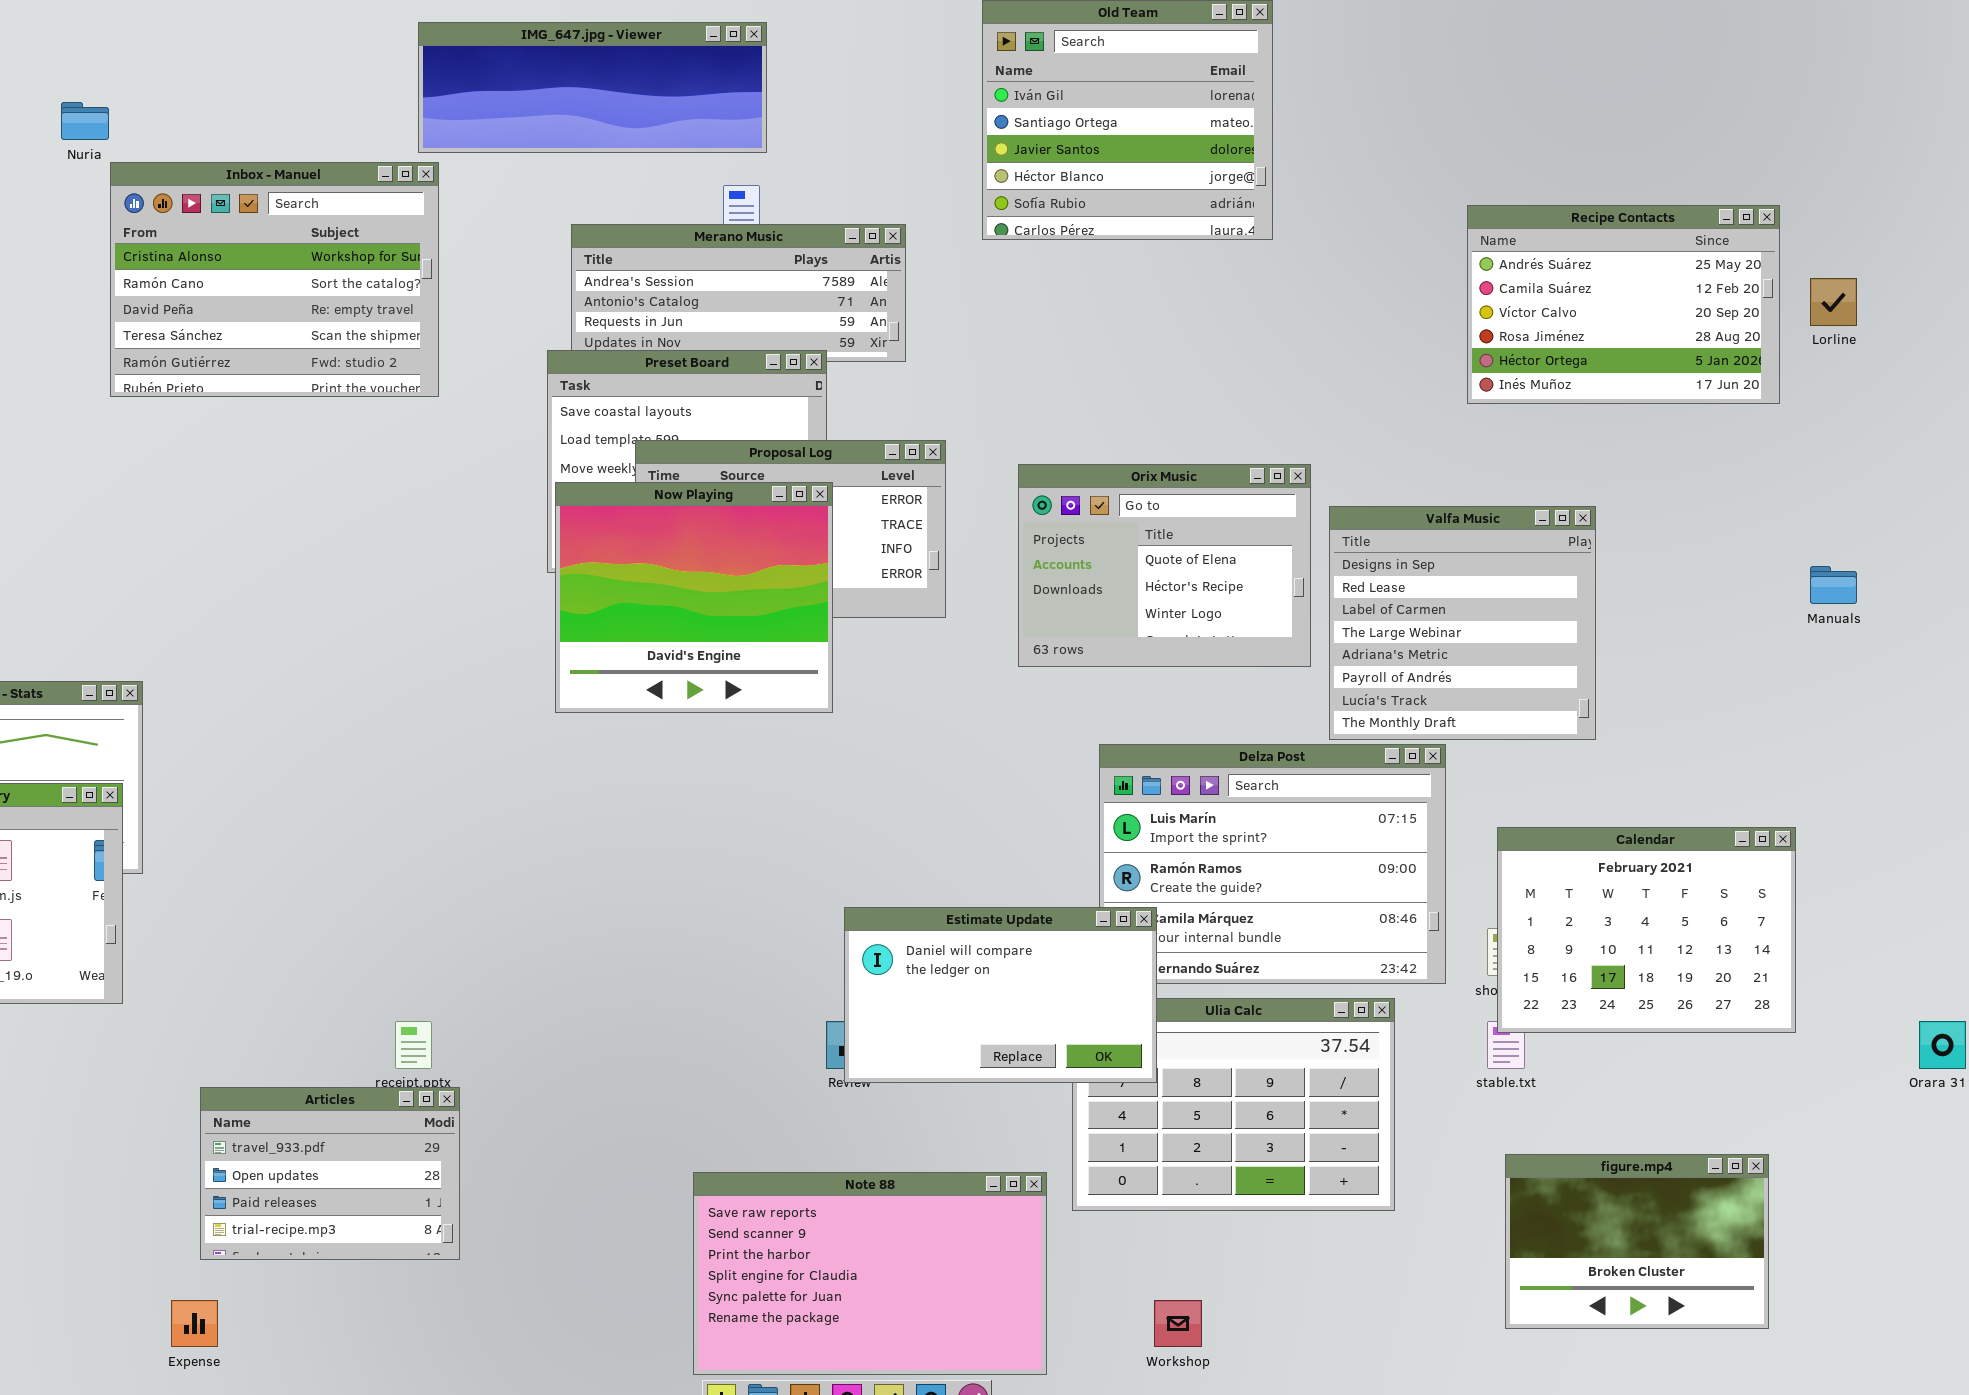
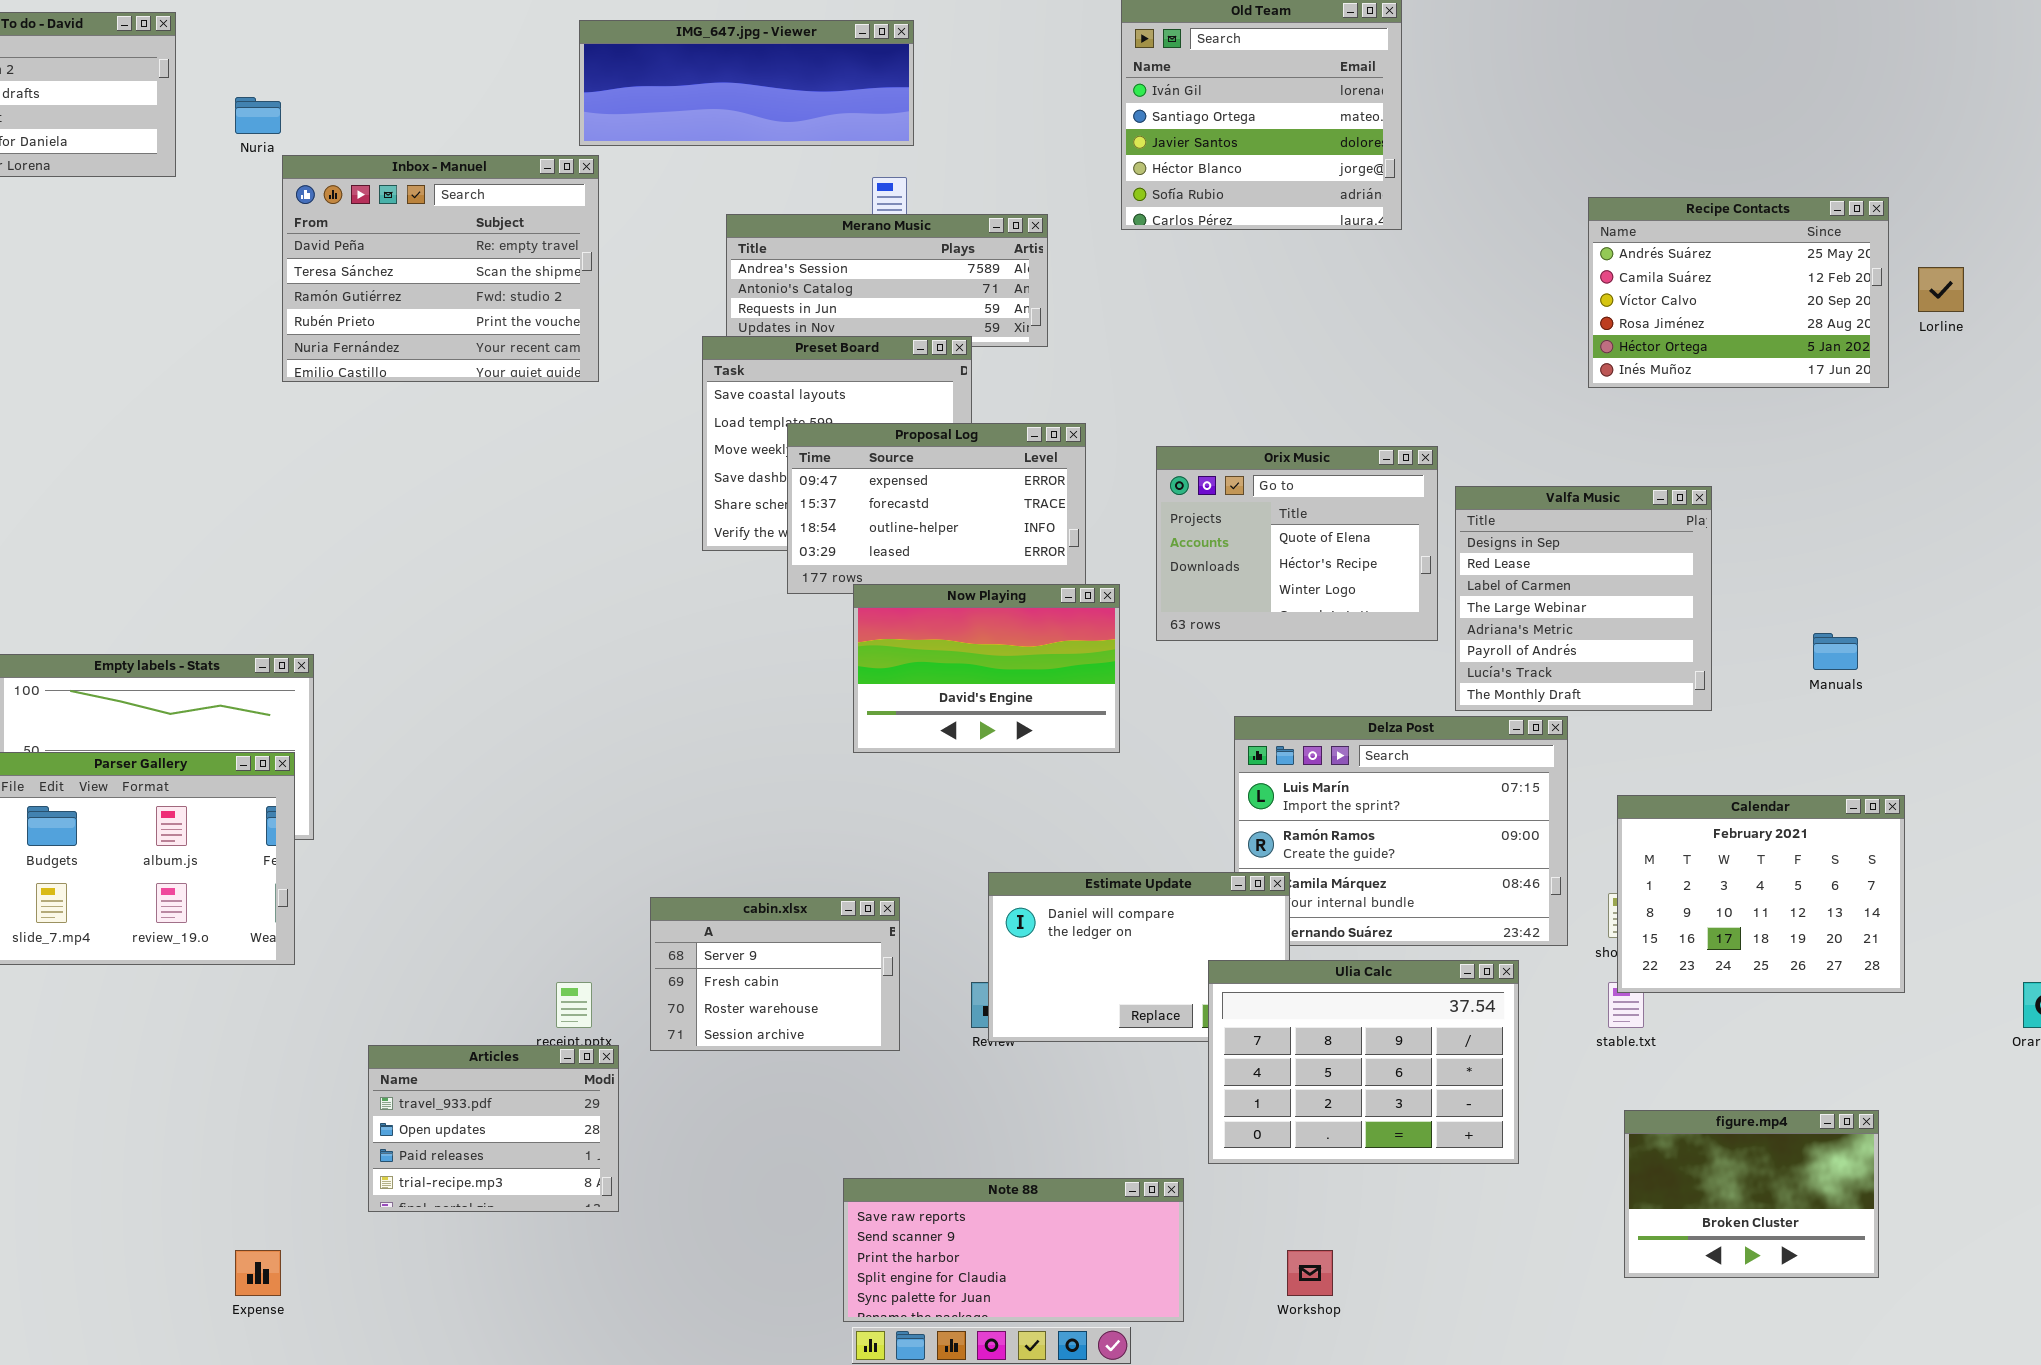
Inbox - Manuel: [110,162,439,397] -> [282,155,599,382], scrolled down 2 rows
Now Playing: [555,482,833,713] -> [853,584,1120,753], moved, resized
Manuals: [1810,566,1857,604] -> [1813,633,1858,670], moved
cabin.xlsx: none -> [650,897,900,1051], opened
Ulia Calc: [1072,998,1395,1211] -> [1208,960,1519,1164], raised
Note 88: [693,1172,1047,1375] -> [843,1178,1184,1322], resized
Expense: [171,1300,218,1347] -> [235,1250,281,1296], moved

